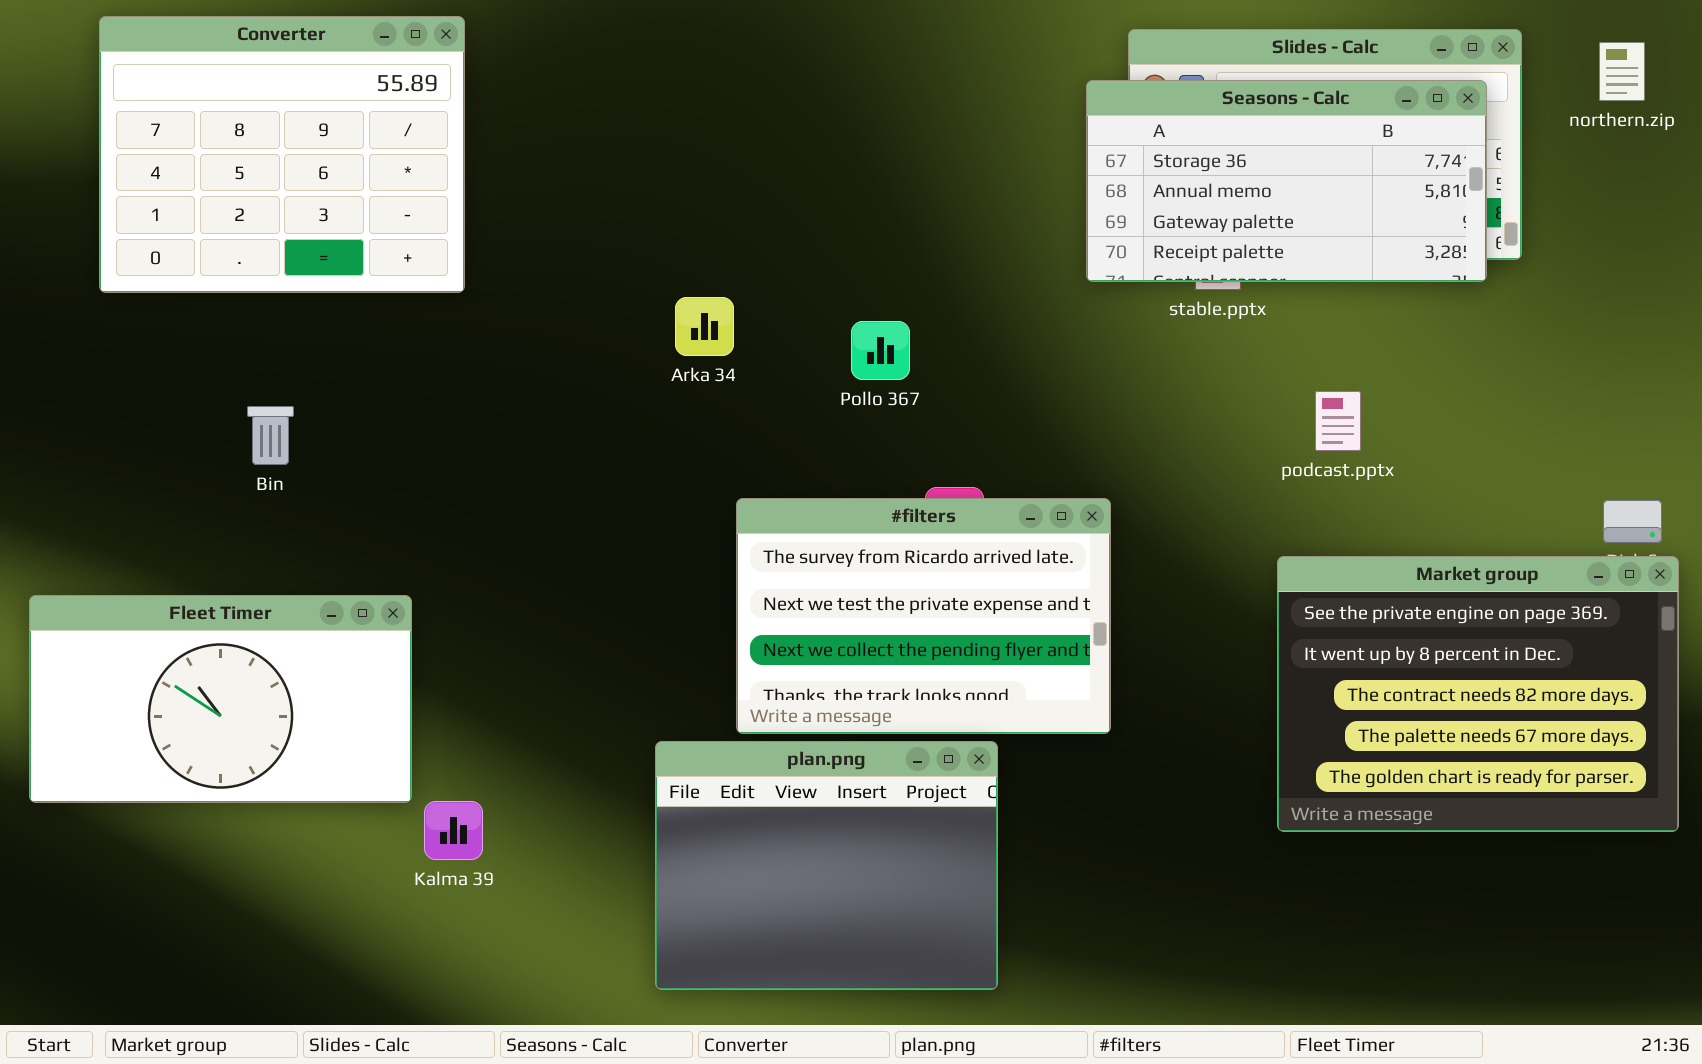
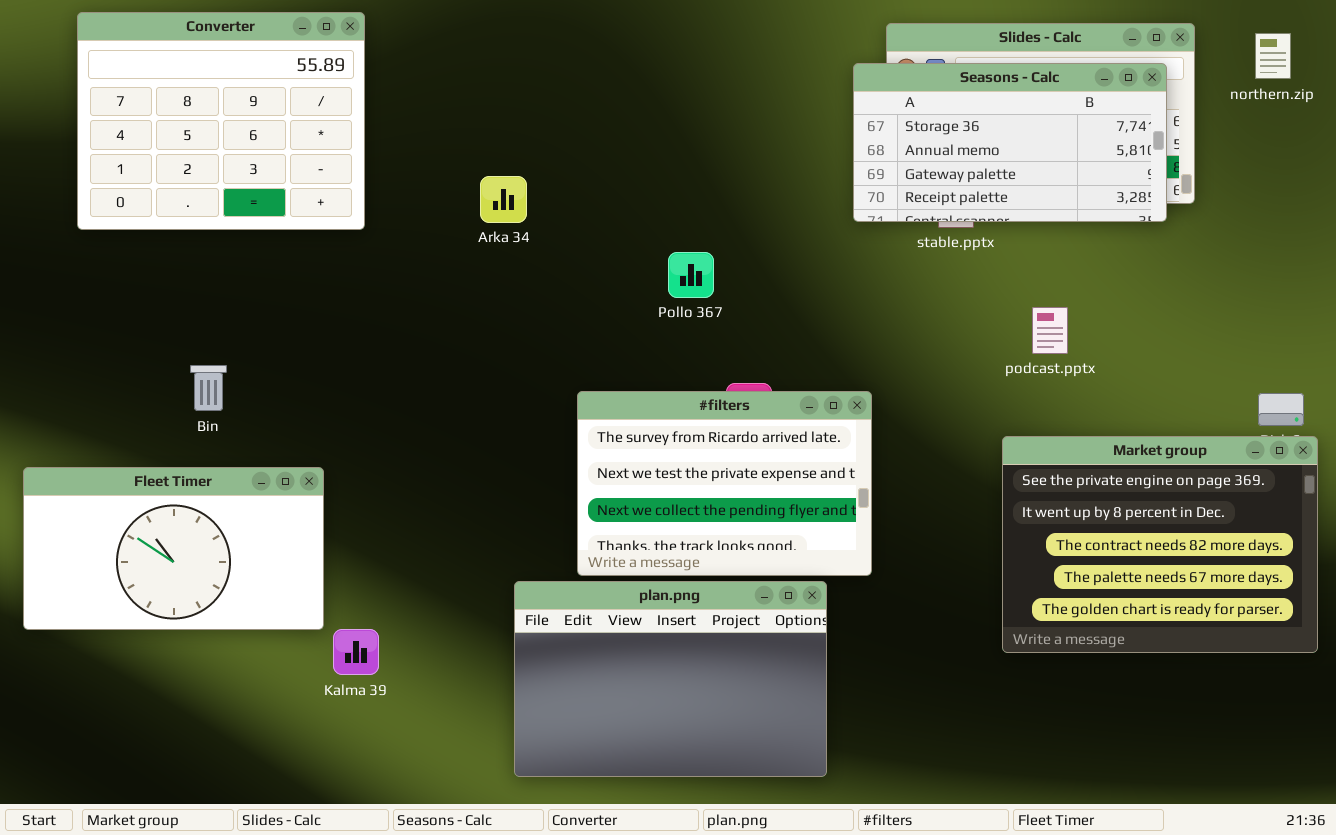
Arka 34: [675,297,734,356] -> [480,176,527,223], moved
Bin: [247,406,294,465] -> [190,365,227,411], moved
plan.png: [655,741,998,990] -> [514,581,827,777], resized

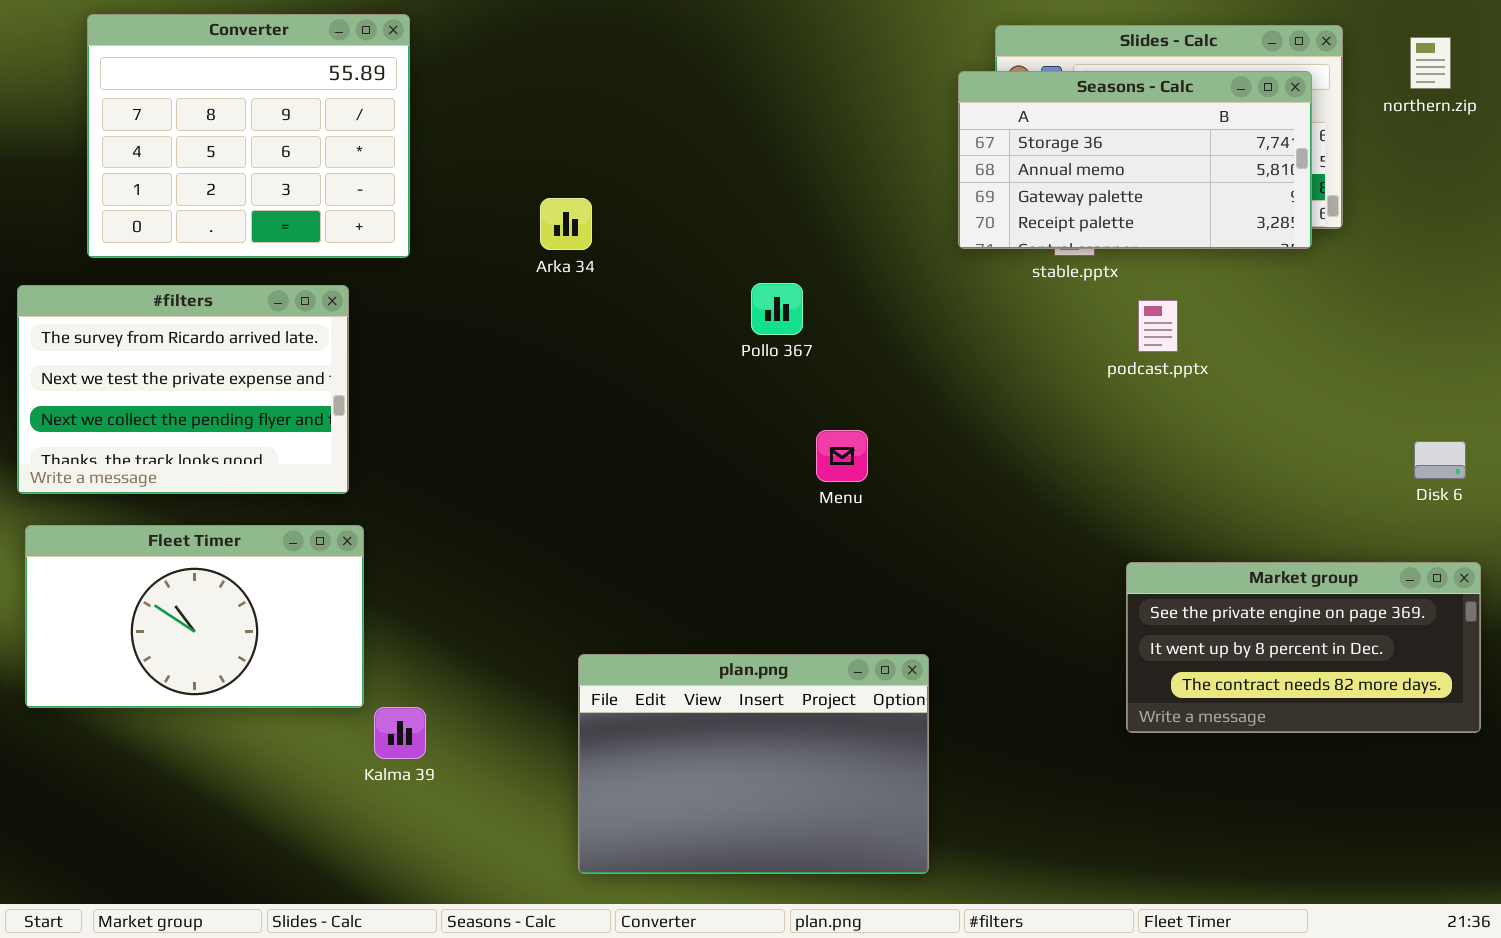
podcast.pptx: [1032,307,1068,354] -> [1138,300,1178,352], moved
#filters: [577,391,872,576] -> [17,285,349,494], moved
Market group: [1002,436,1318,653] -> [1126,562,1481,733], resized

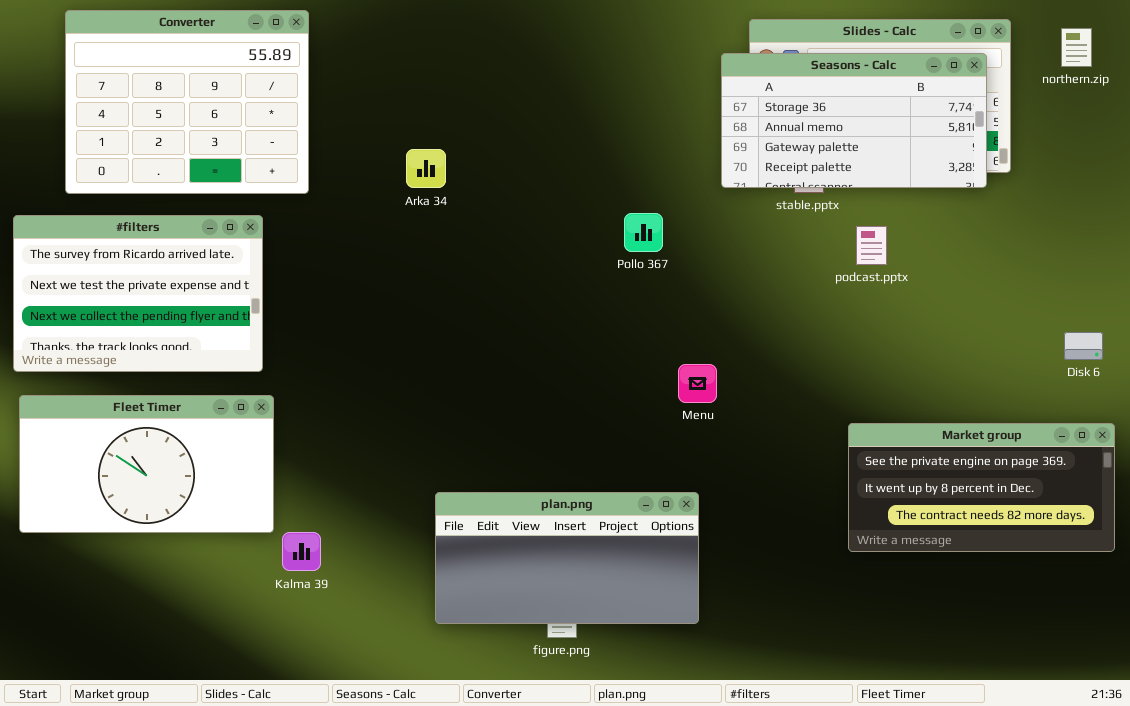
Pollo 367: [751,283,803,335] -> [624,213,663,252], moved
Menu: [816,430,868,482] -> [678,364,717,403], moved
plan.png: [578,654,929,874] -> [435,492,699,624], resized

